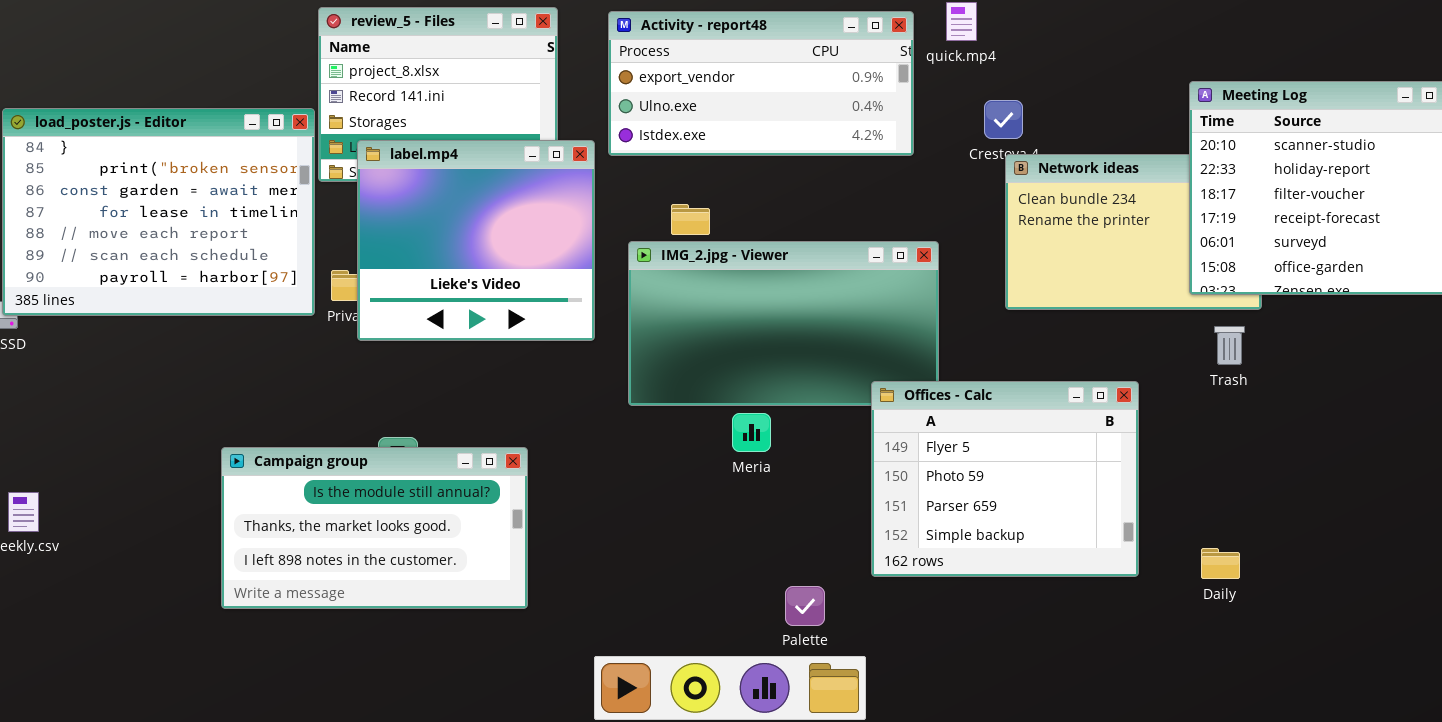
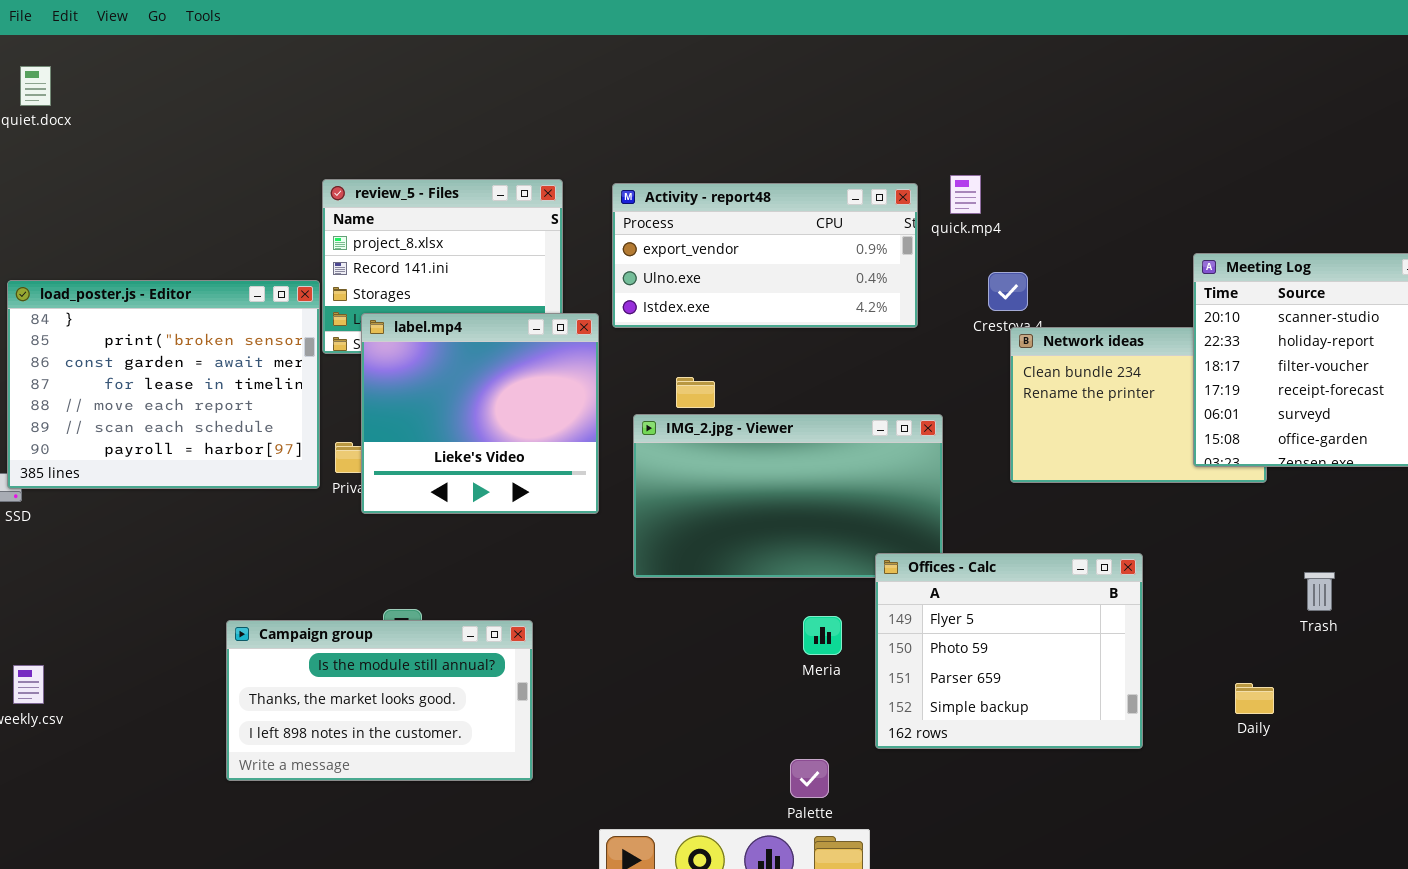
Trash: [1214,326,1245,365] -> [1304,572,1335,611], moved
Meria: [732,413,771,452] -> [803,616,842,655], moved
Daily: [1201,548,1240,579] -> [1235,683,1274,714], moved

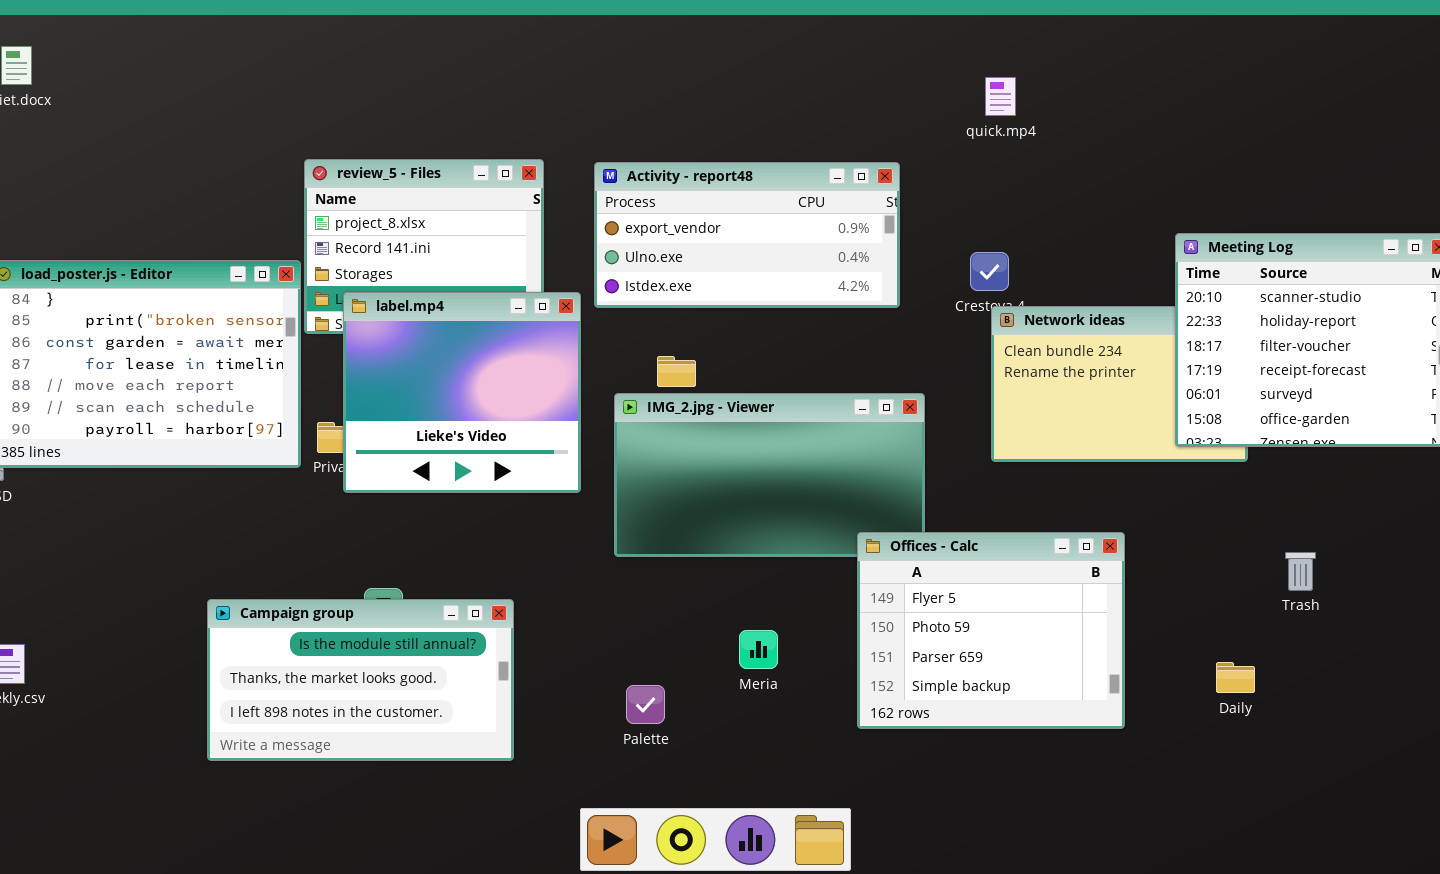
quick.mp4: [950,175,981,214] -> [985,77,1016,116], moved
Meria: [803,616,842,655] -> [739,630,778,669], moved
Palette: [790,759,829,798] -> [626,685,665,724], moved

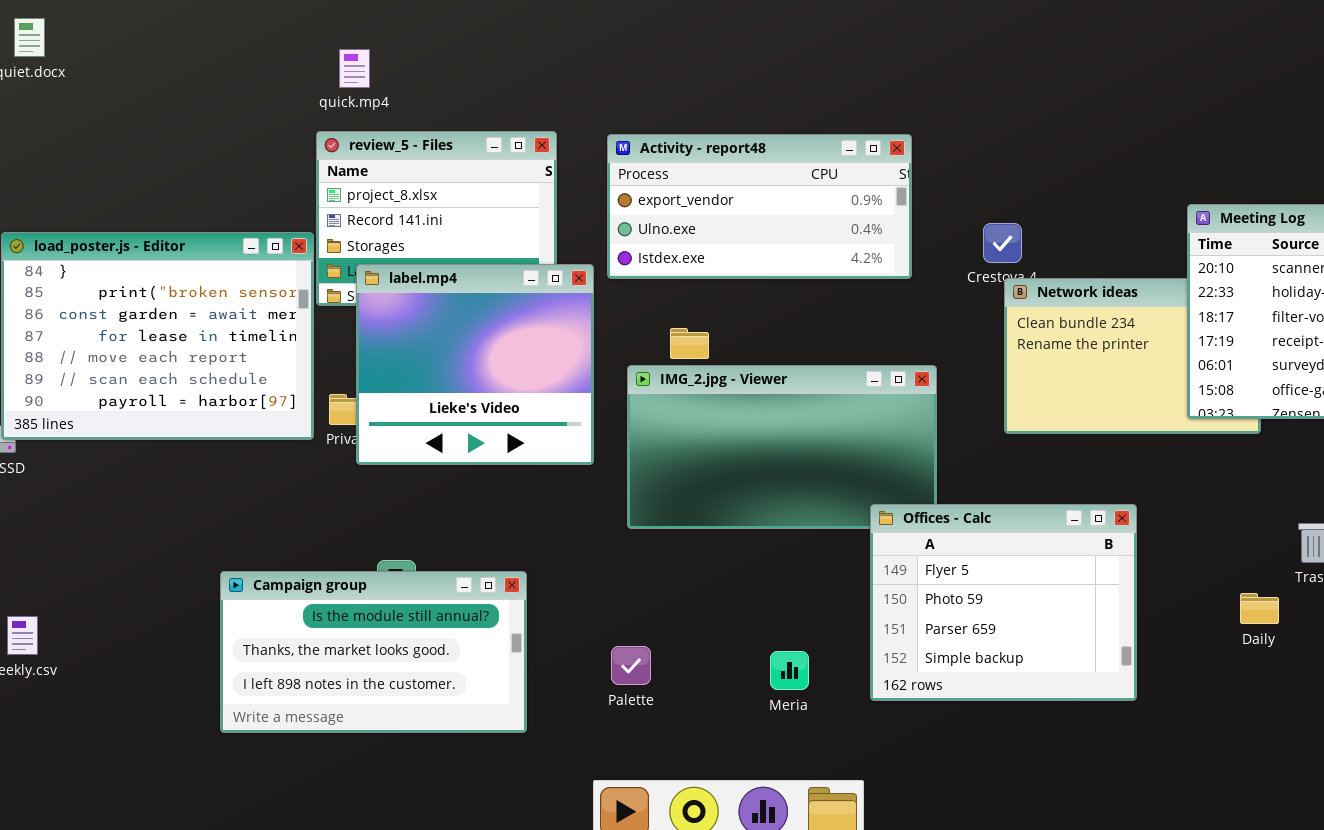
quick.mp4: [985,77,1016,116] -> [339,49,370,88], moved
Meria: [739,630,778,669] -> [770,651,809,690], moved
Daily: [1216,662,1255,693] -> [1240,593,1279,624], moved
Palette: [626,685,665,724] -> [611,646,651,685], moved

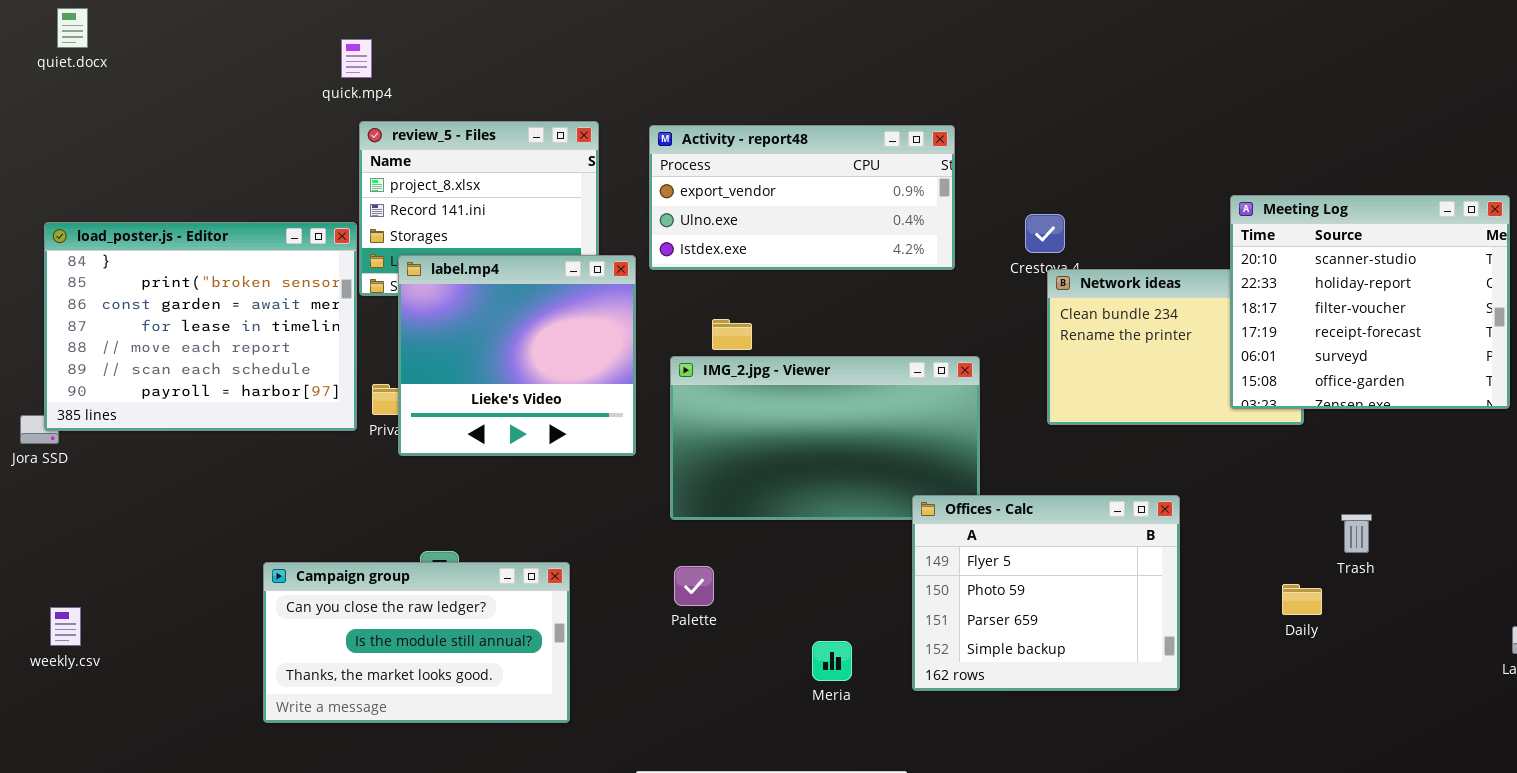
quick.mp4: [339,49,370,88] -> [341,39,372,78], moved
Campaign group: [220,571,527,733] -> [263,562,570,723], scrolled up 1 row
Palette: [611,646,651,685] -> [674,566,714,606], moved

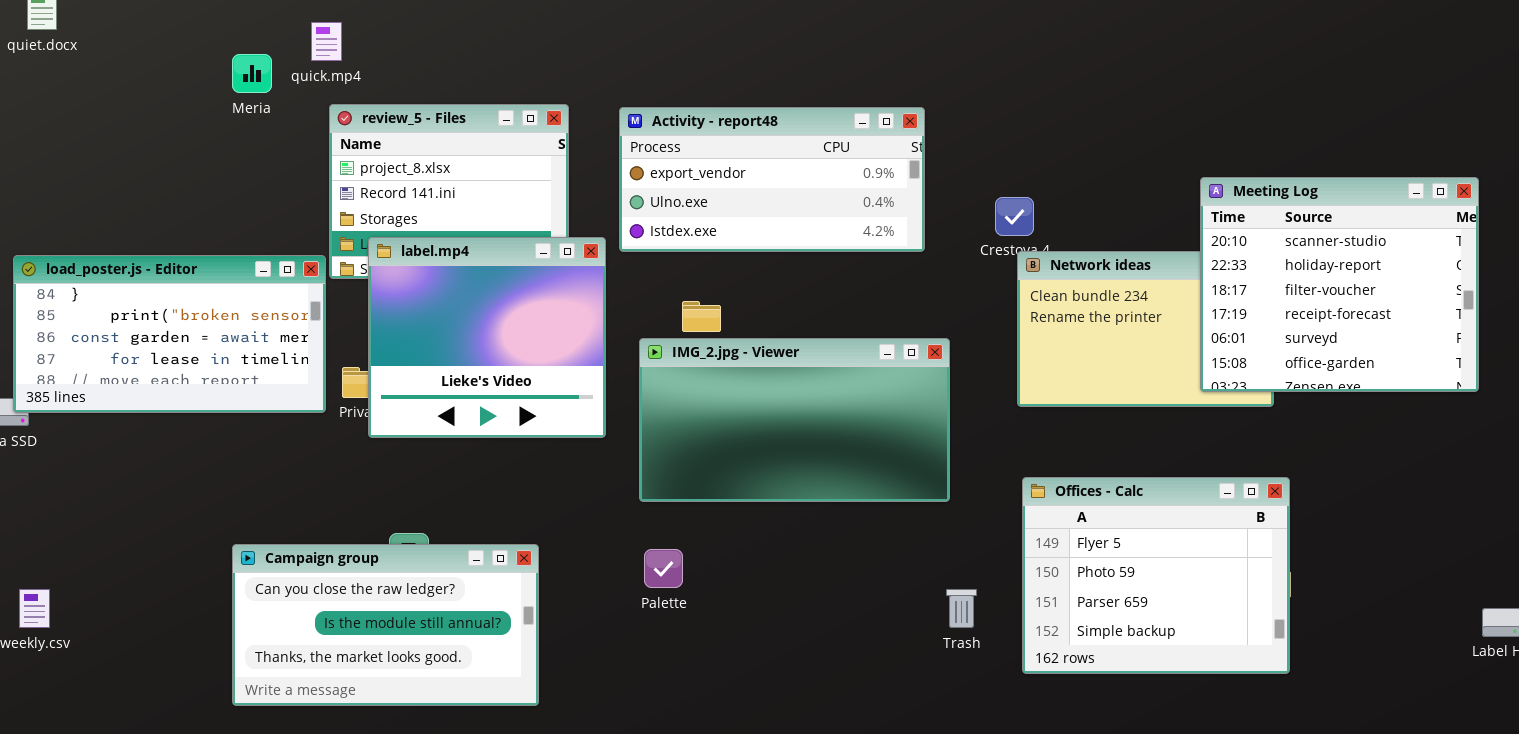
load_poster.js - Editor: [44,222,357,431] -> [13,255,326,413], resized
Offices - Calc: [912,495,1180,691] -> [1022,477,1290,674], moved
Trash: [1341,514,1372,553] -> [946,589,977,628], moved
Meria: [812,641,852,681] -> [232,54,272,93], moved

